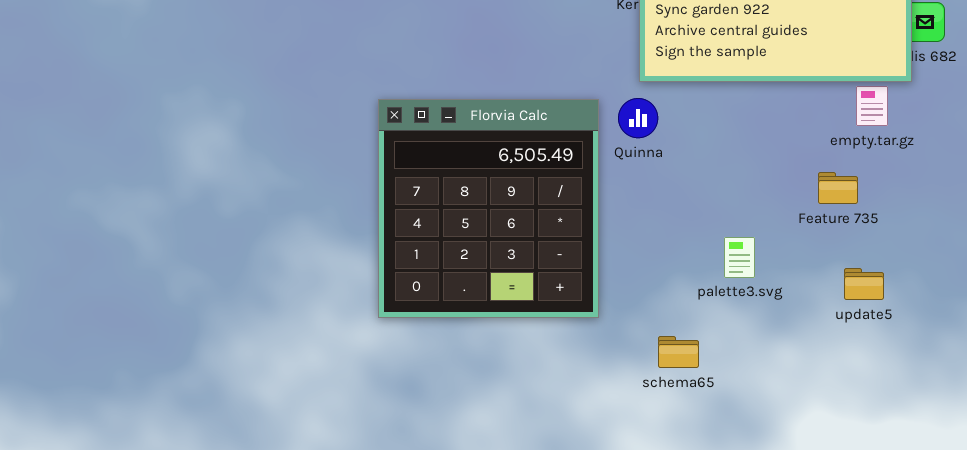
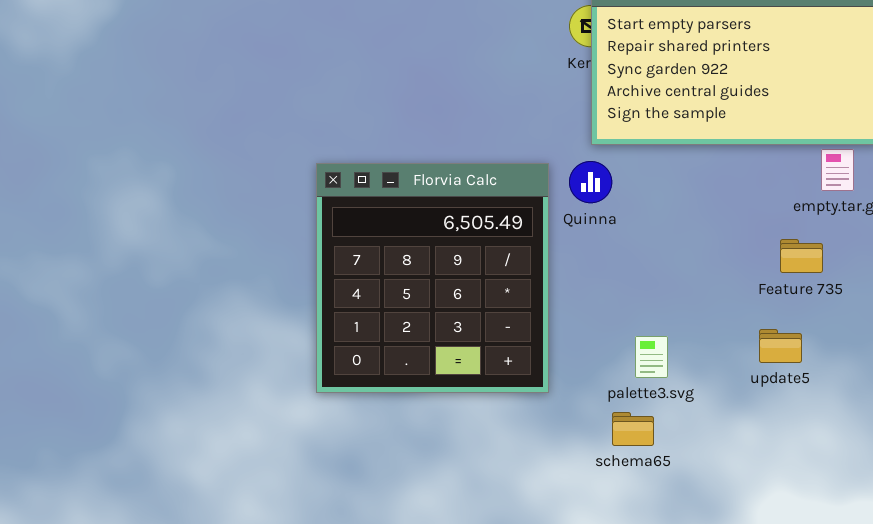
palette3.svg: [724,237,755,278] -> [635,336,668,378], moved
update5: [844,268,884,300] -> [759,329,802,363], moved

